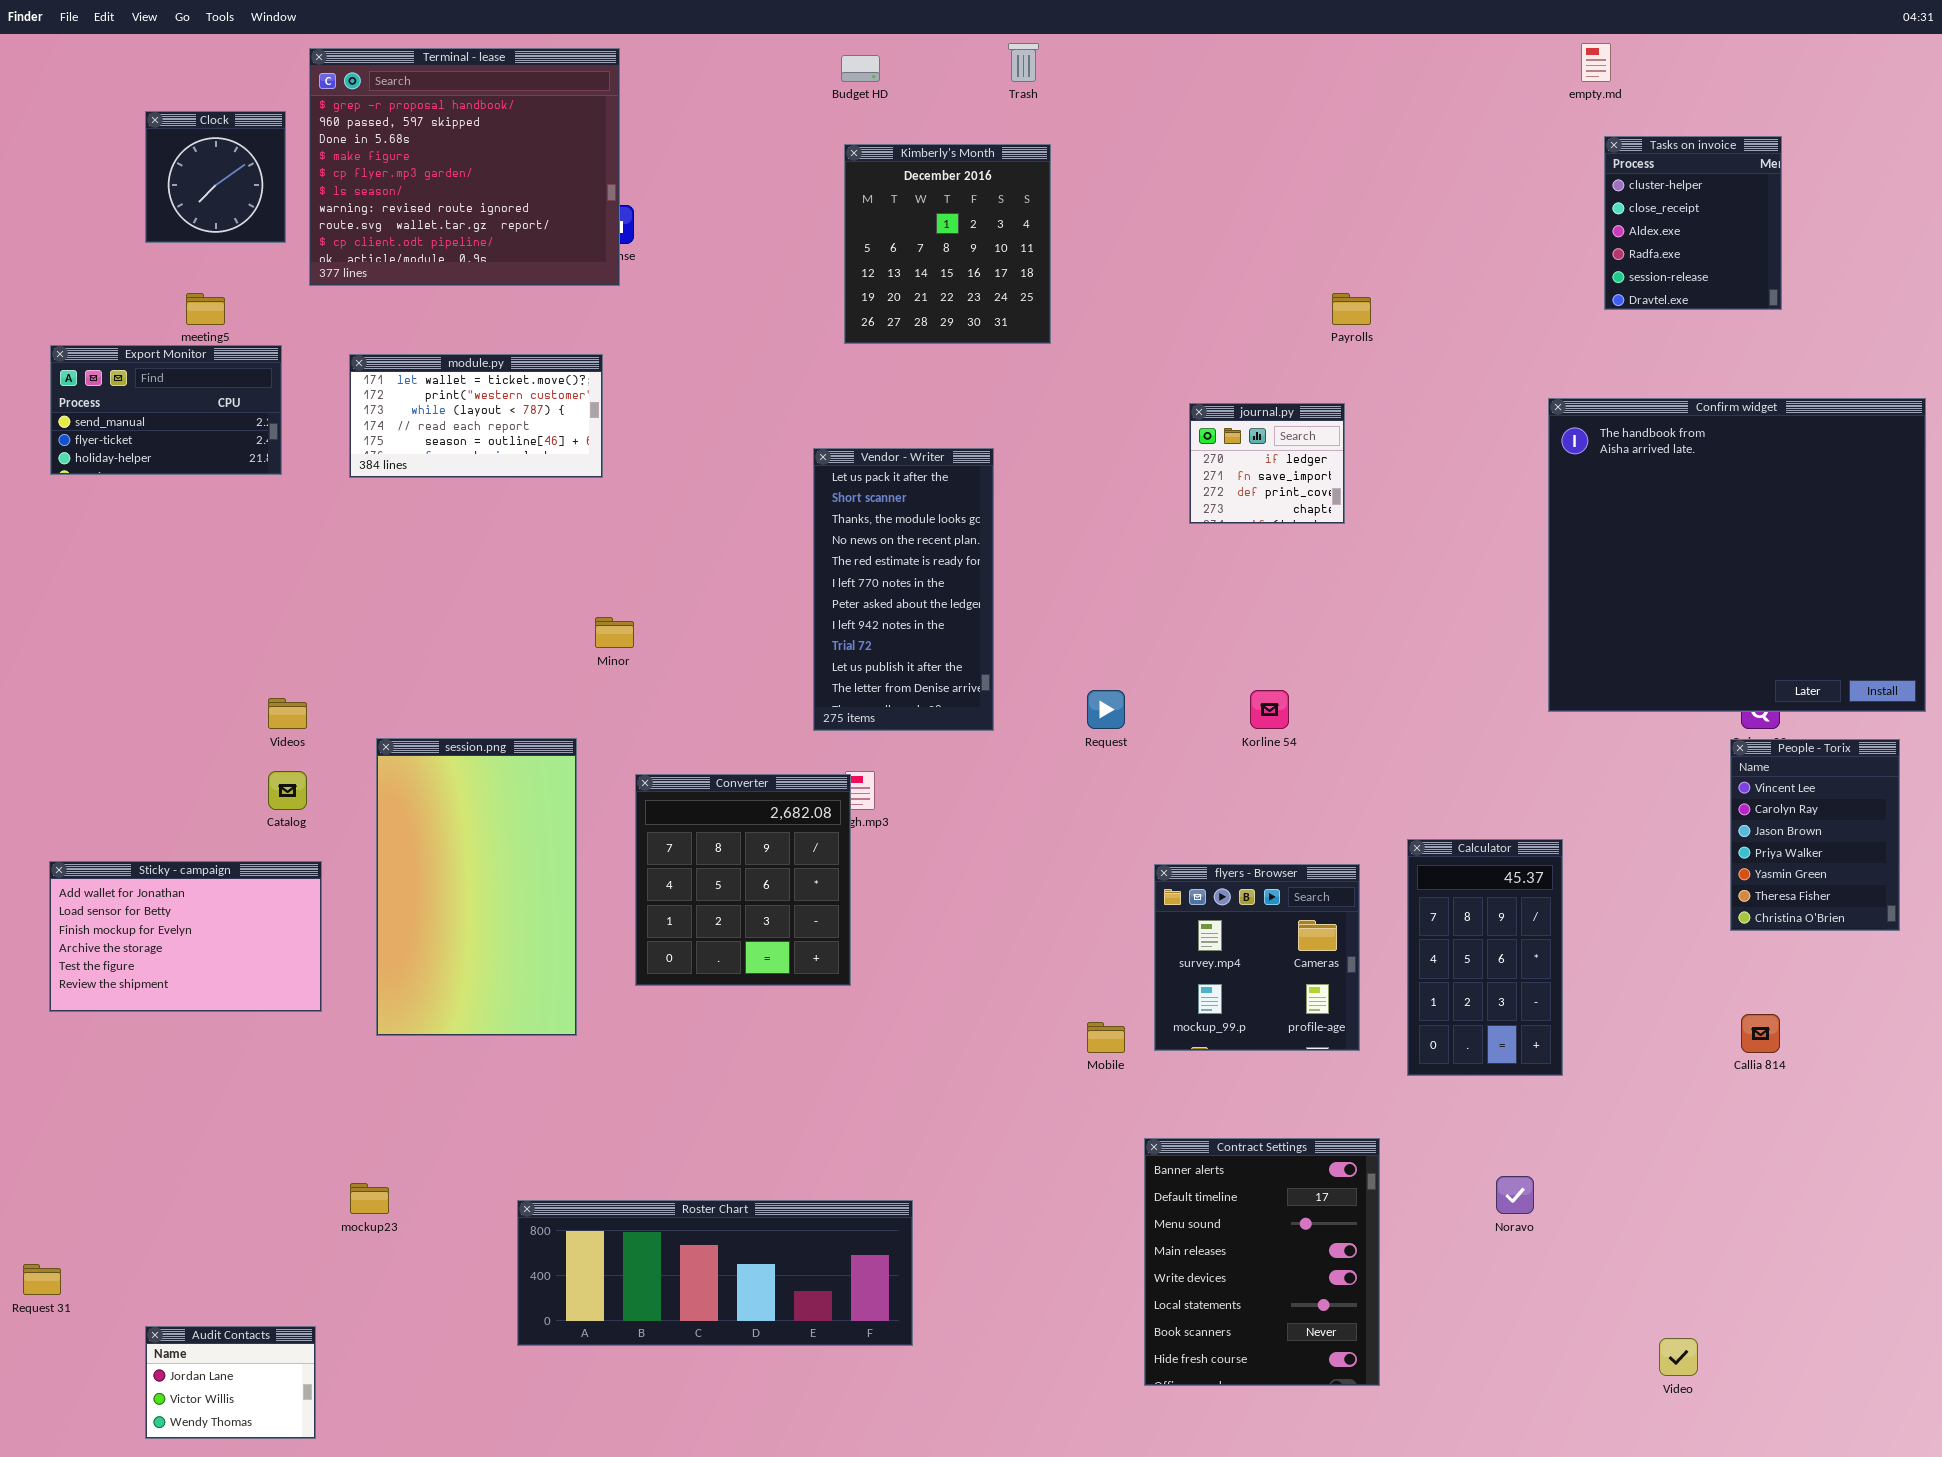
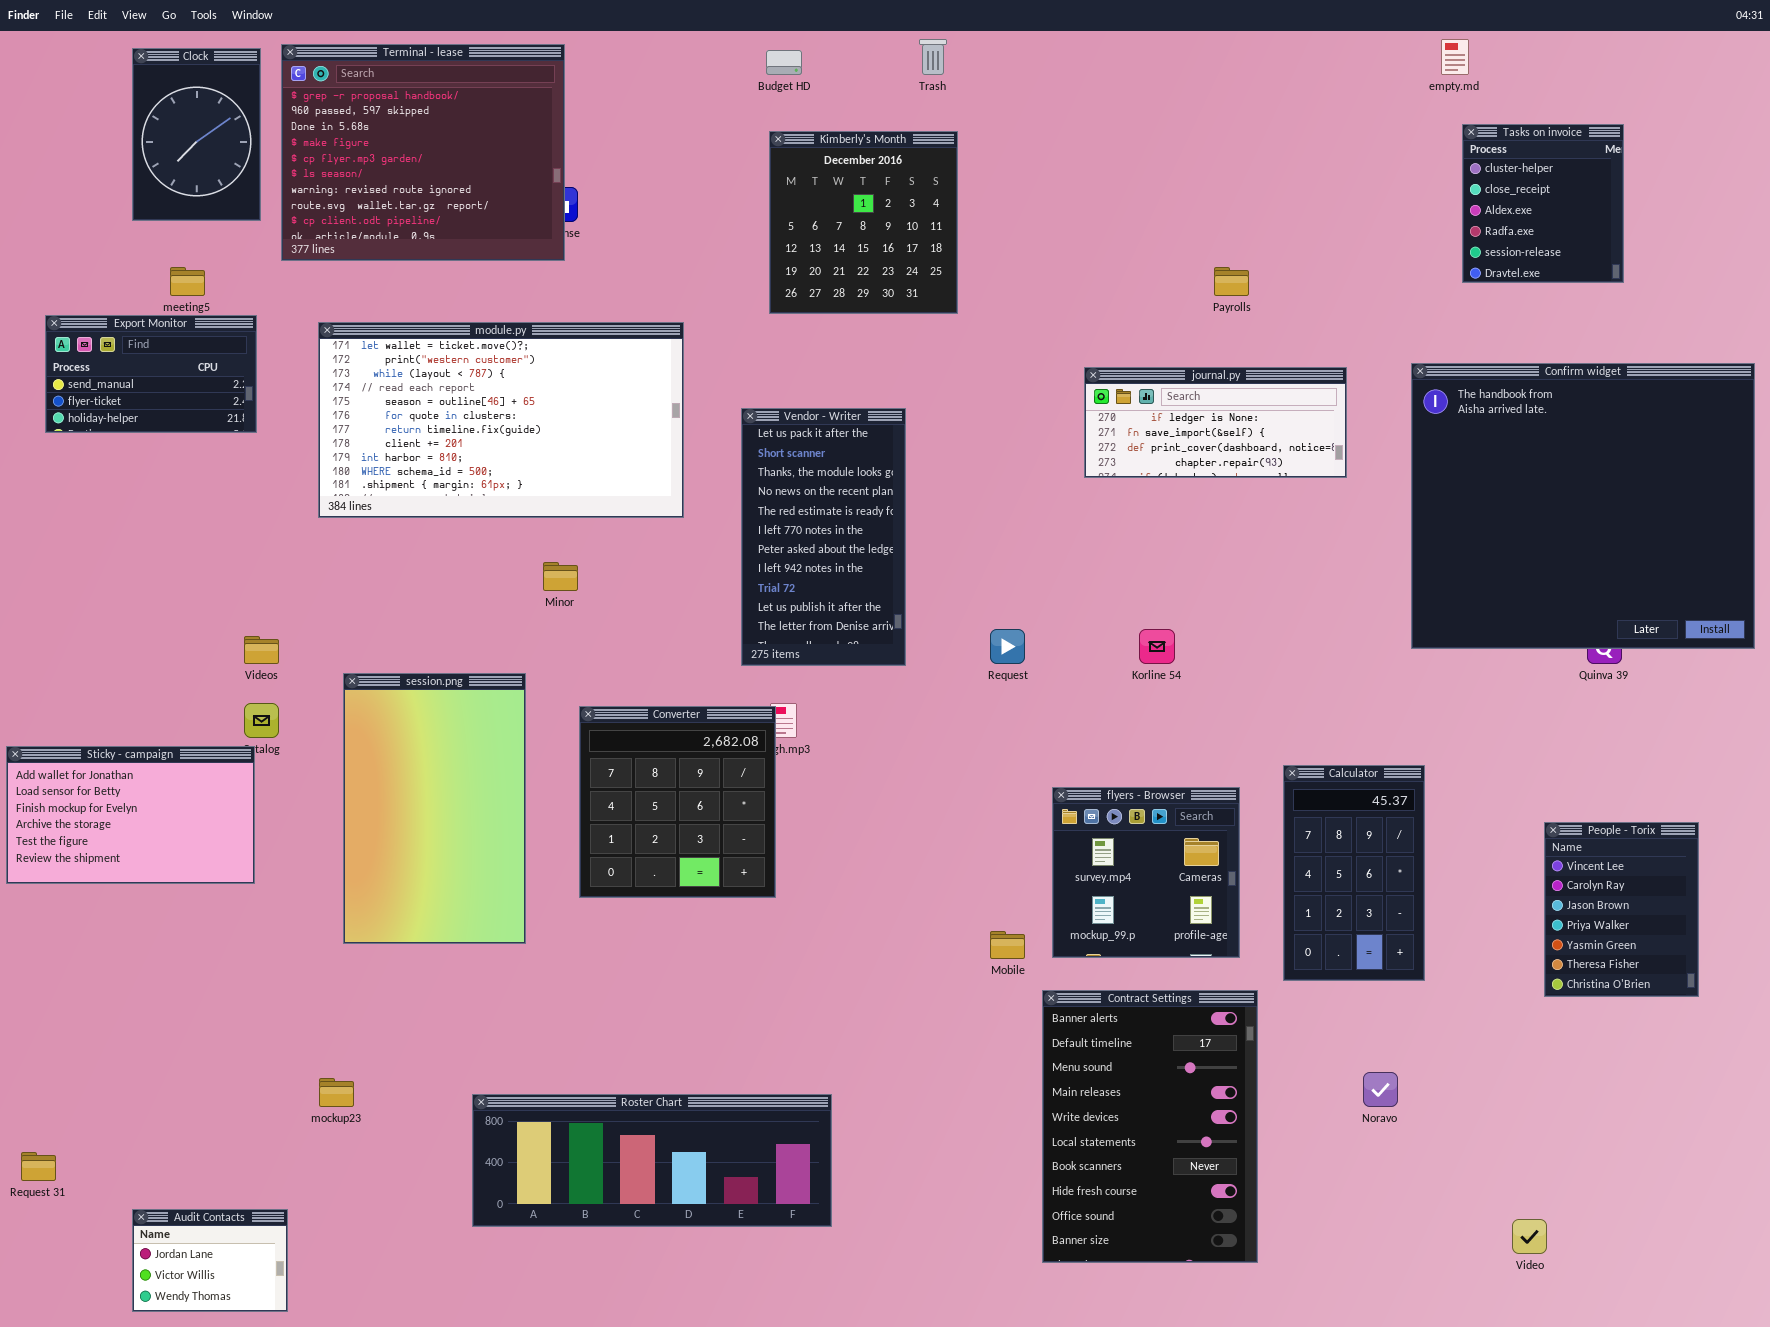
Clock: [145,111,286,243] -> [132,48,261,221], resized
module.py: [349,354,603,478] -> [318,322,684,518], resized
journal.py: [1189,403,1345,524] -> [1084,367,1347,478], resized
People - Torix: [1730,739,1900,931] -> [1544,822,1699,997], moved
Sticky - campaign: [49,861,322,1012] -> [6,746,255,884], moved
Contract Settings: [1144,1138,1380,1386] -> [1042,990,1258,1263], resized

